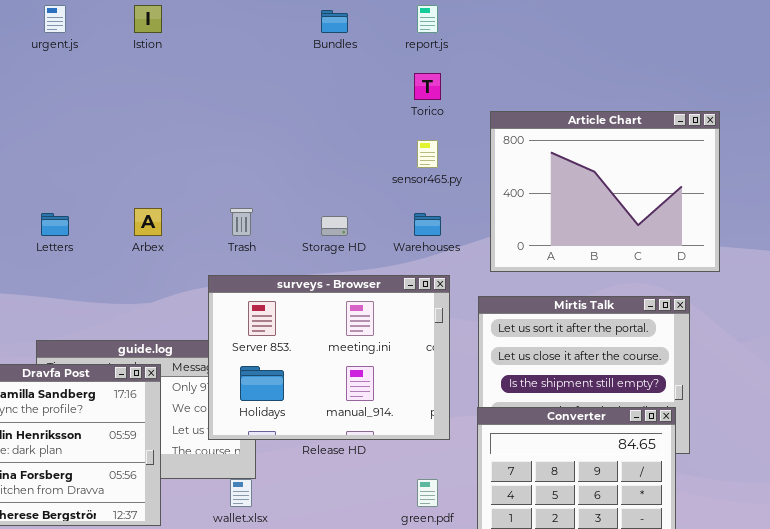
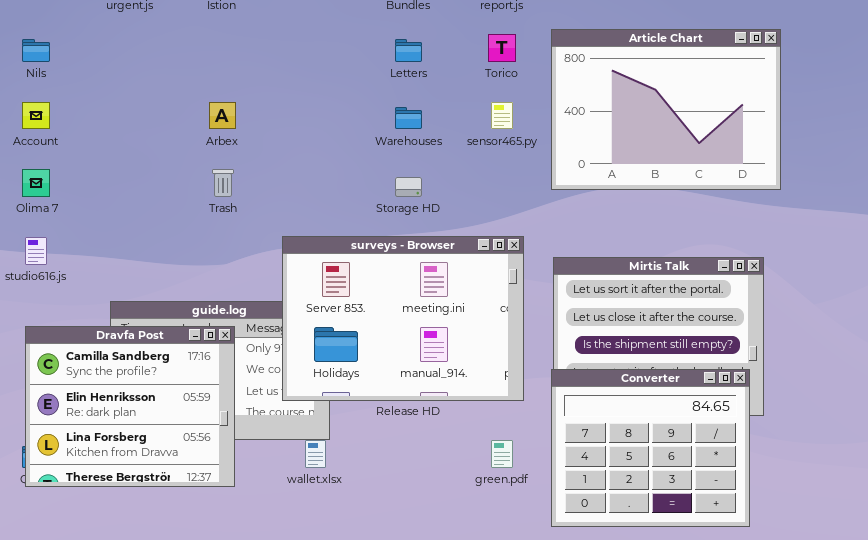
Article Chart: [490,111,720,272] -> [551,29,781,190], moved
Arbex: [134,208,162,236] -> [209,102,236,129], moved
Trash: [230,208,253,236] -> [212,169,234,197], moved
Letters: [41,213,69,236] -> [395,39,422,62], moved
Warehouses: [414,213,441,236] -> [395,107,422,129], moved

